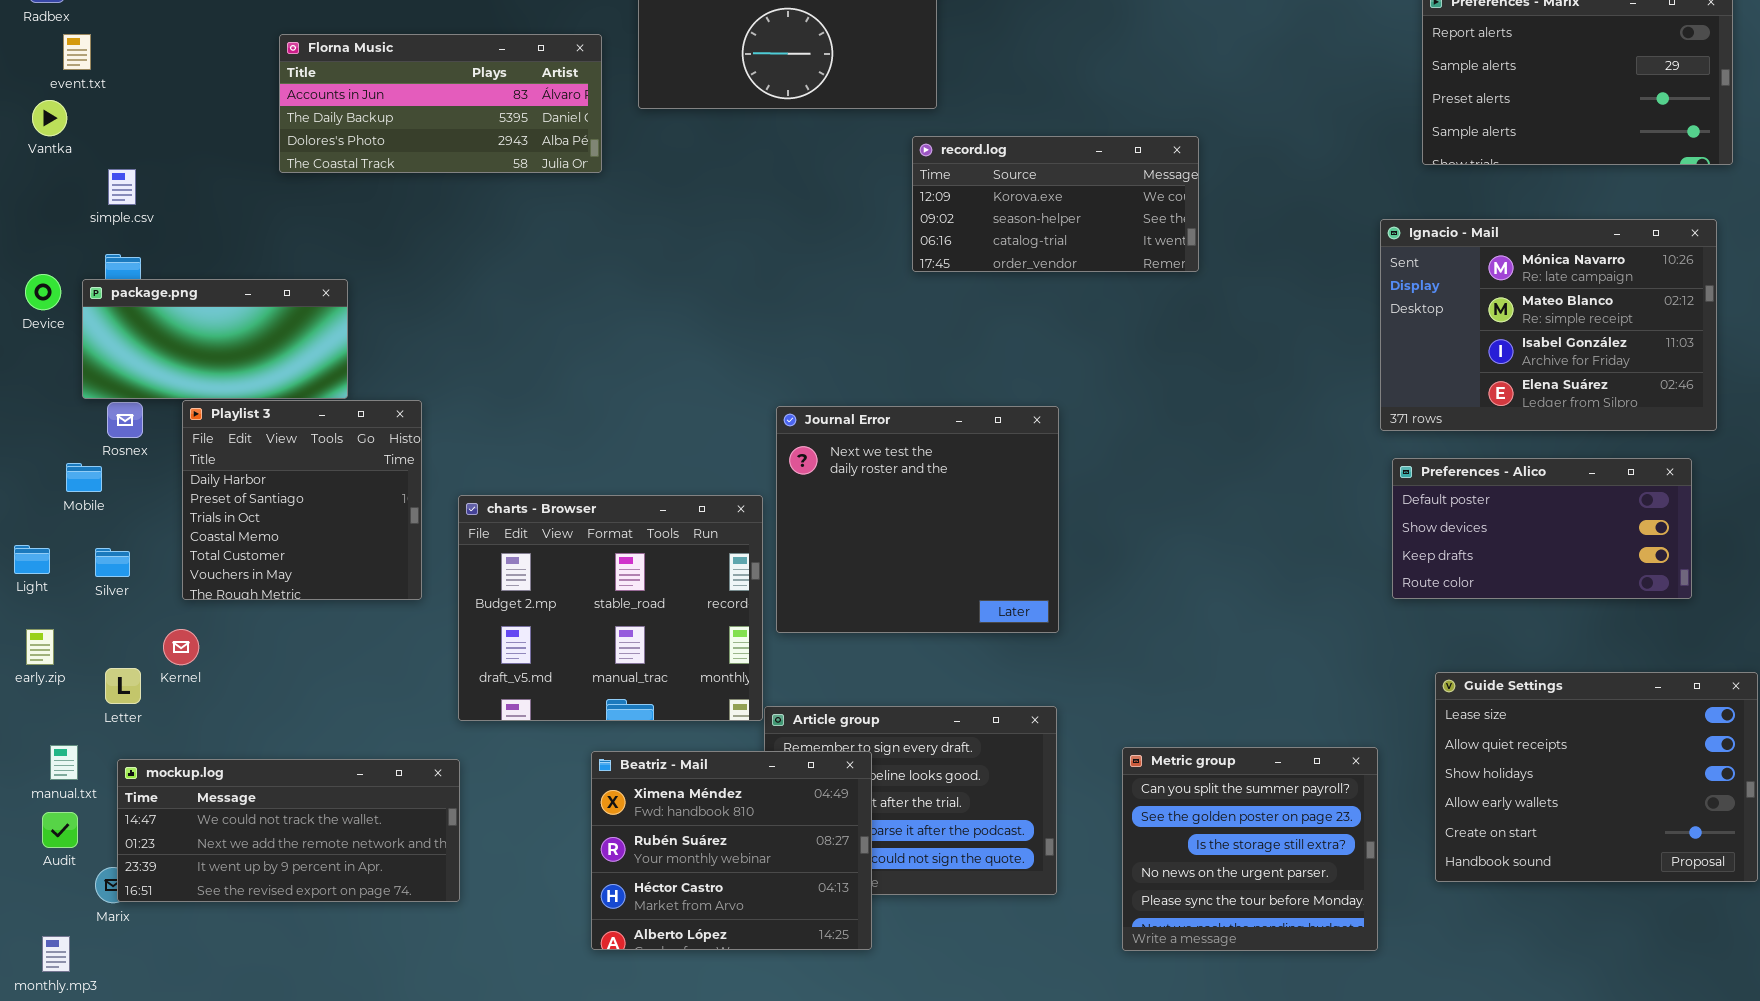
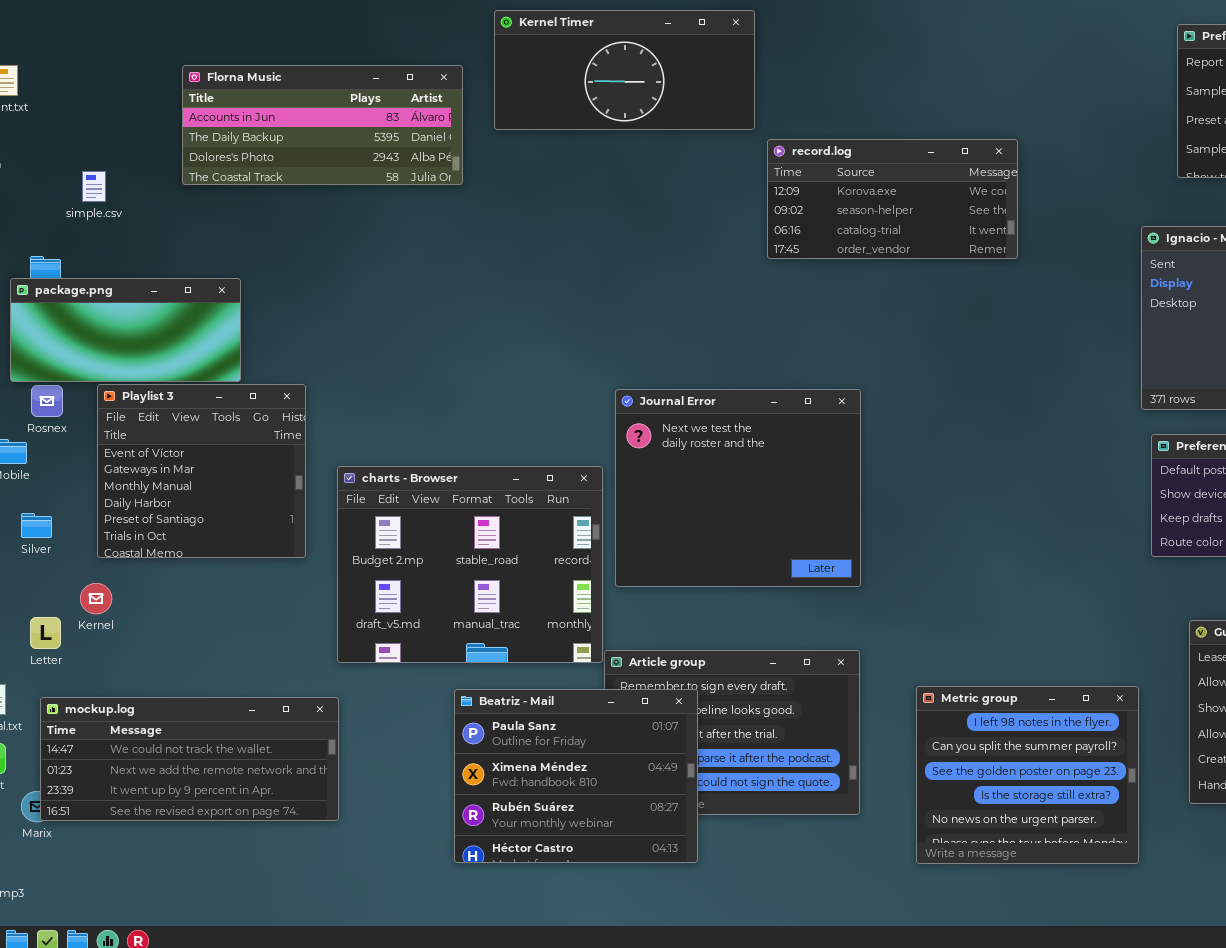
record.log: [912,136,1199,272] -> [767,139,1018,259], moved
simple.csv: [108,169,136,205] -> [82,171,106,202], moved
Playlist 3: [182,400,422,600] -> [97,384,306,558], scrolled up 3 rows
Metric group: [1122,747,1378,951] -> [916,686,1139,864], scrolled up 1 row
Beatriz - Mail: [591,751,872,950] -> [454,689,698,863], scrolled up 1 row

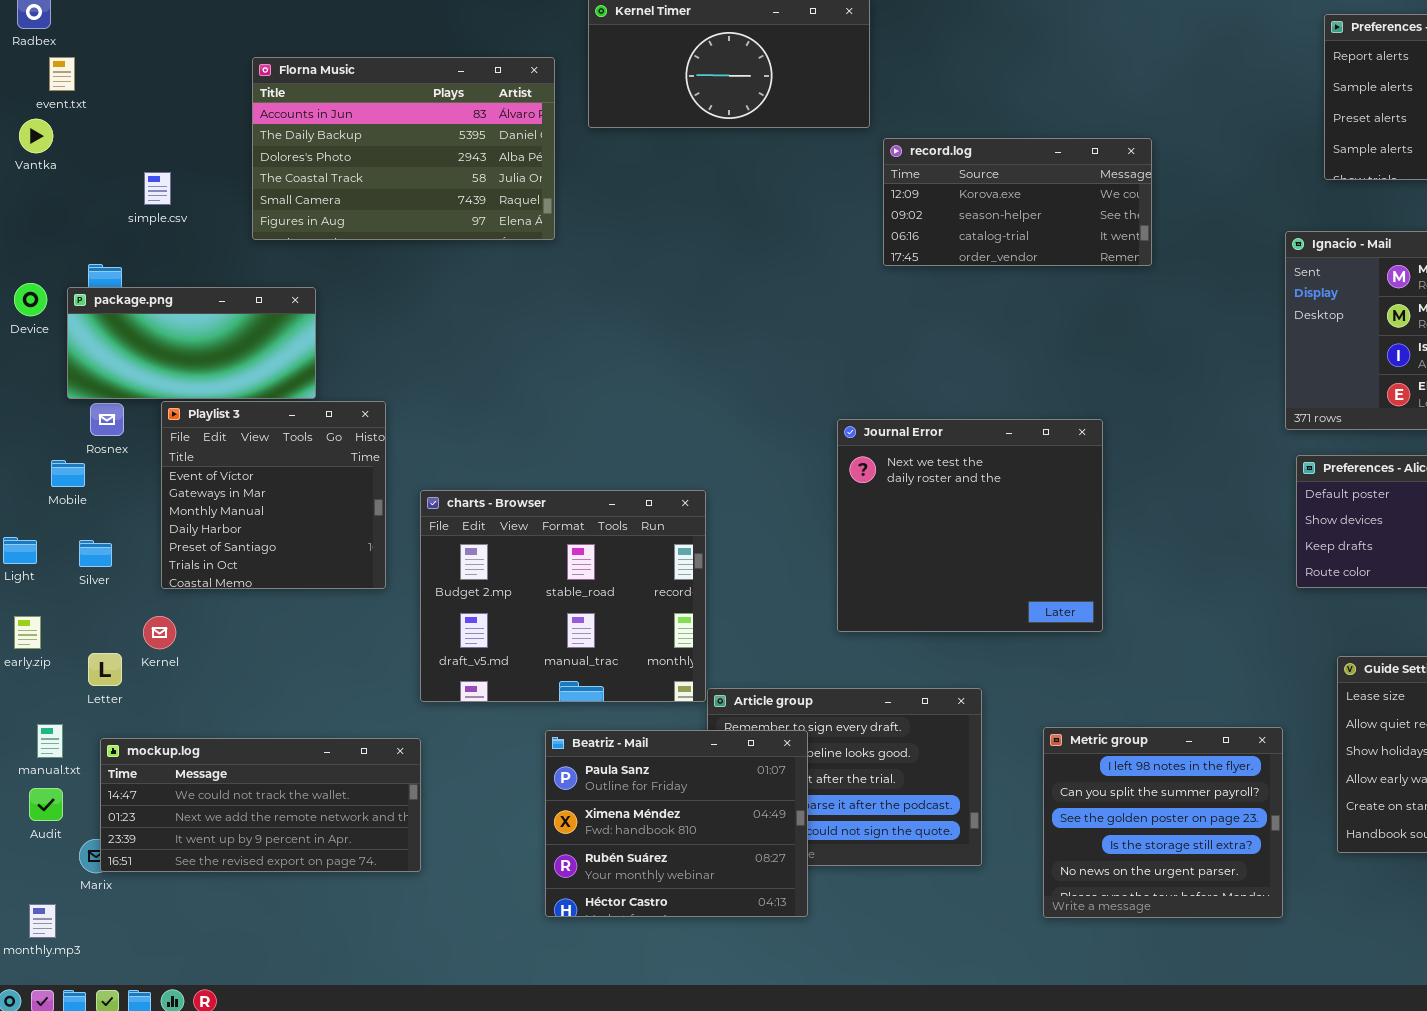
Florna Music: [182,65,463,185] -> [252,57,555,240], resized
Journal Error: [615,389,861,587] -> [837,419,1103,632], moved

